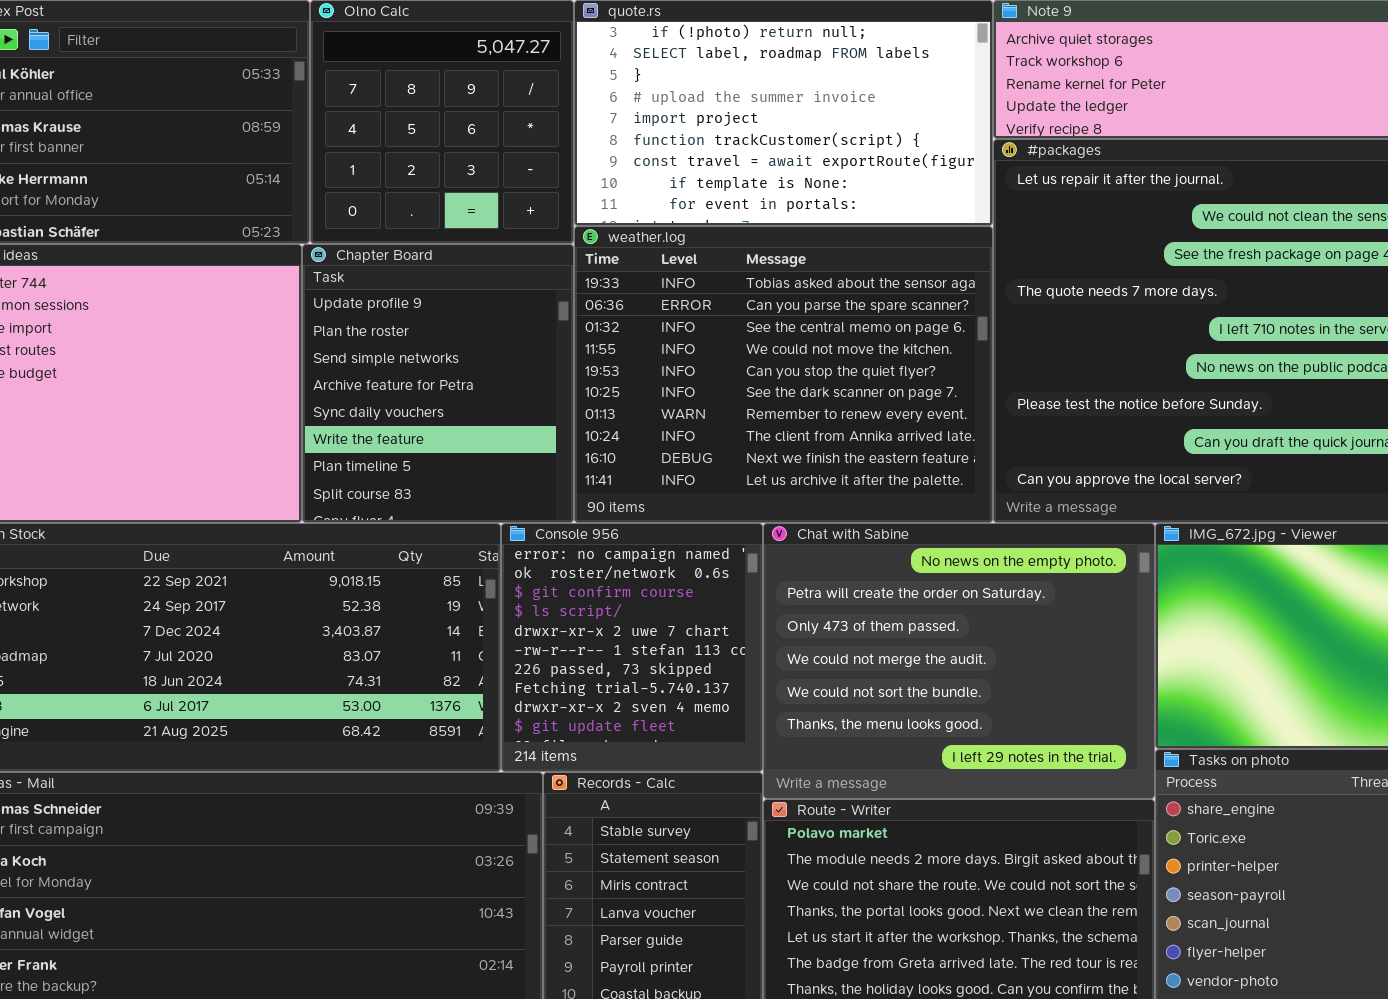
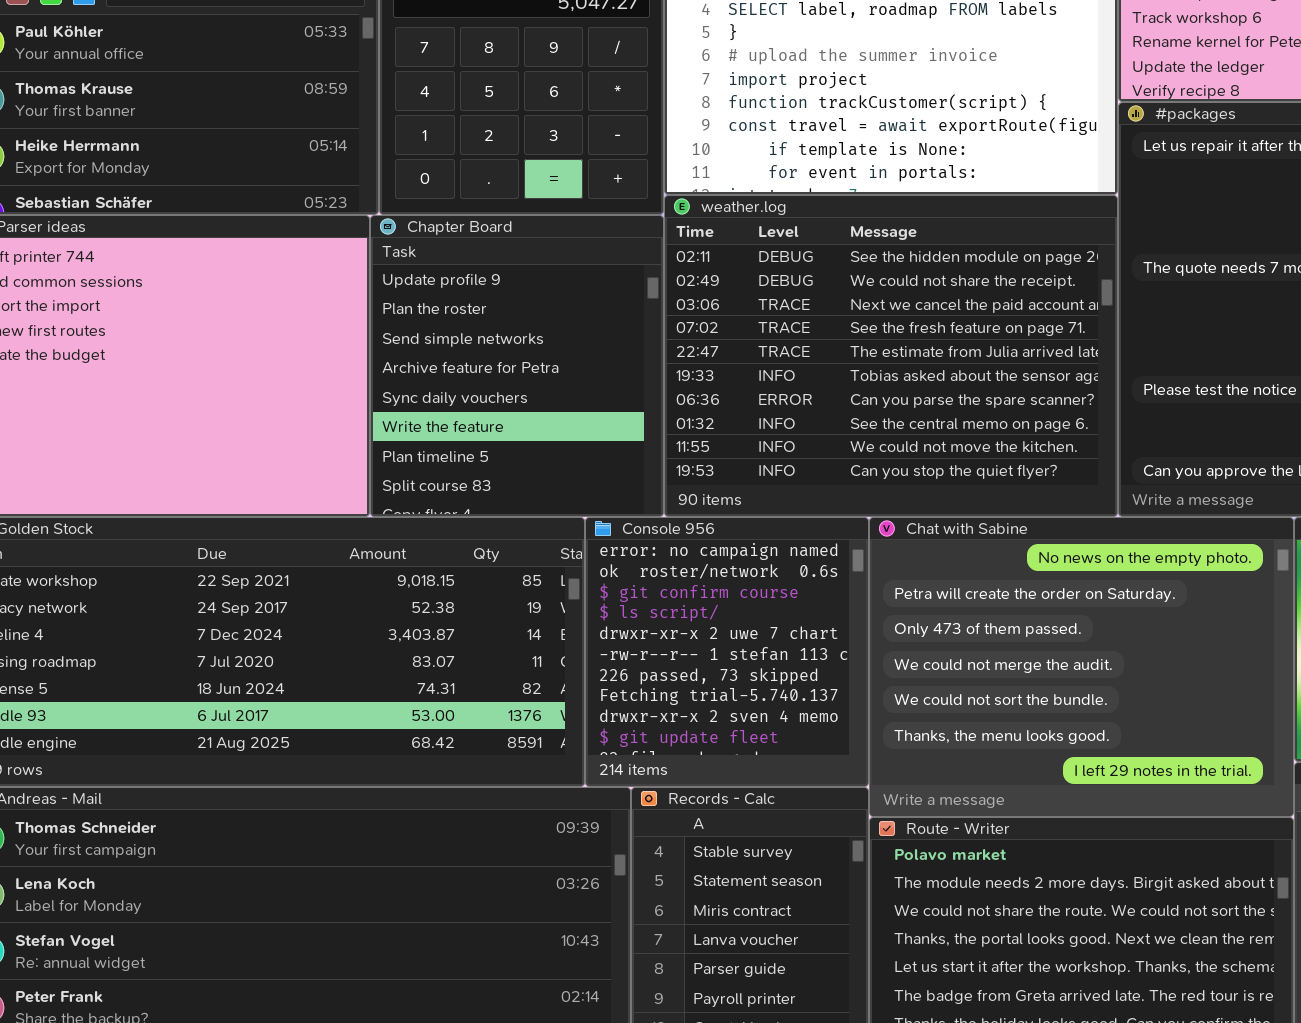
weather.log: [574,226,993,523] -> [664,195,1118,517], scrolled up 5 rows

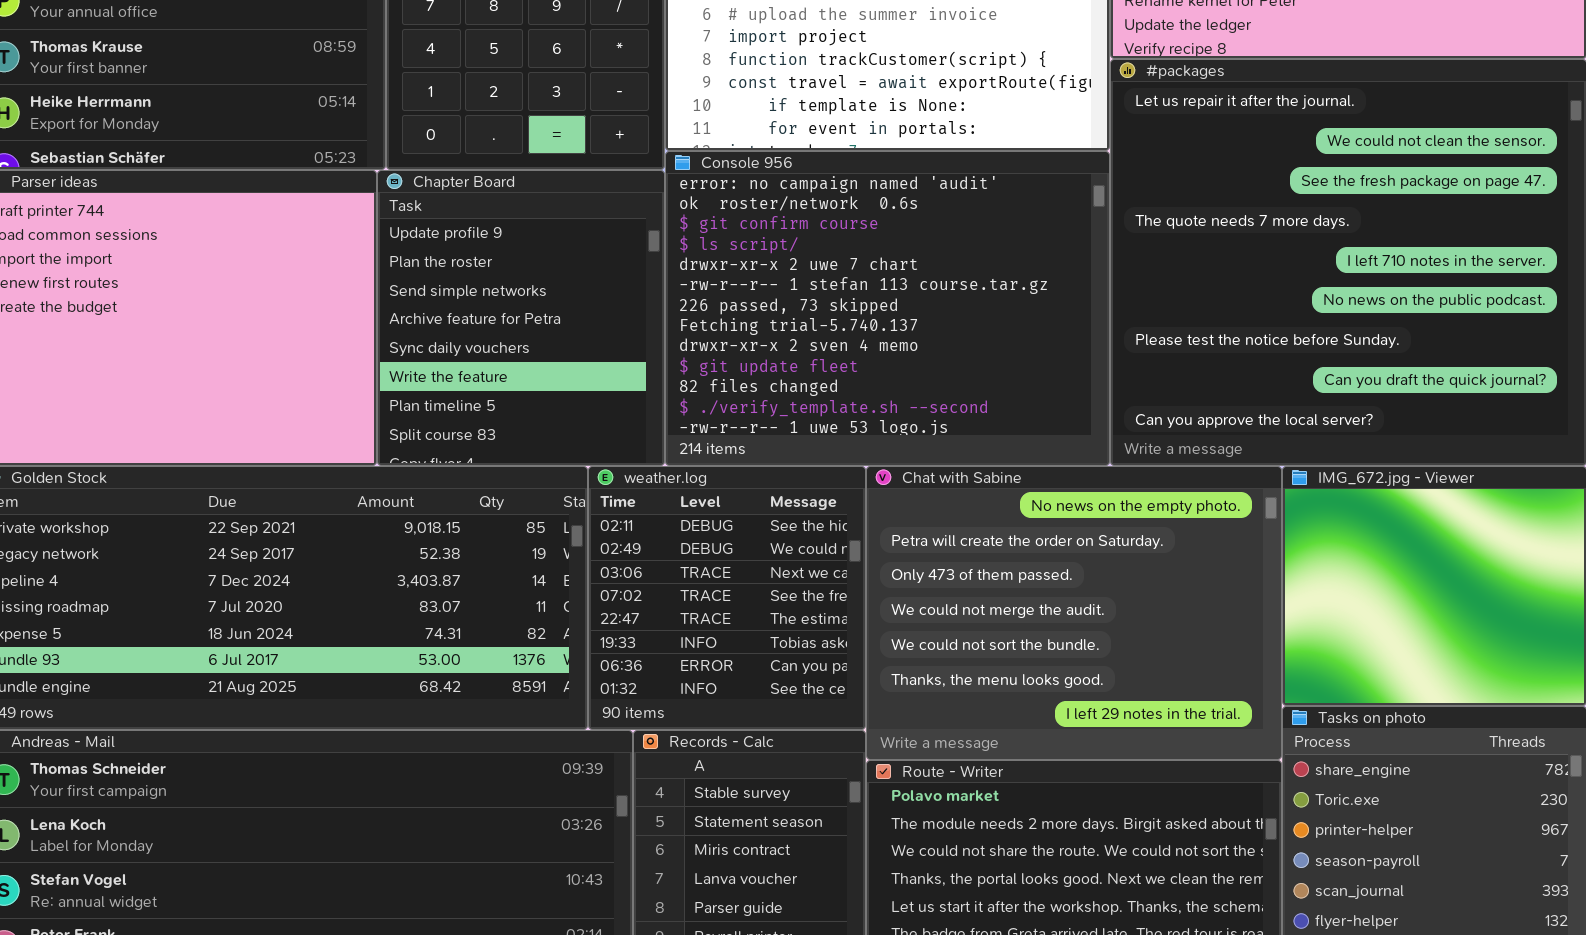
weather.log: [664,195,1118,517] -> [588,466,866,730], moved, resized
Console 956: [585,517,869,787] -> [665,151,1110,466], moved, resized

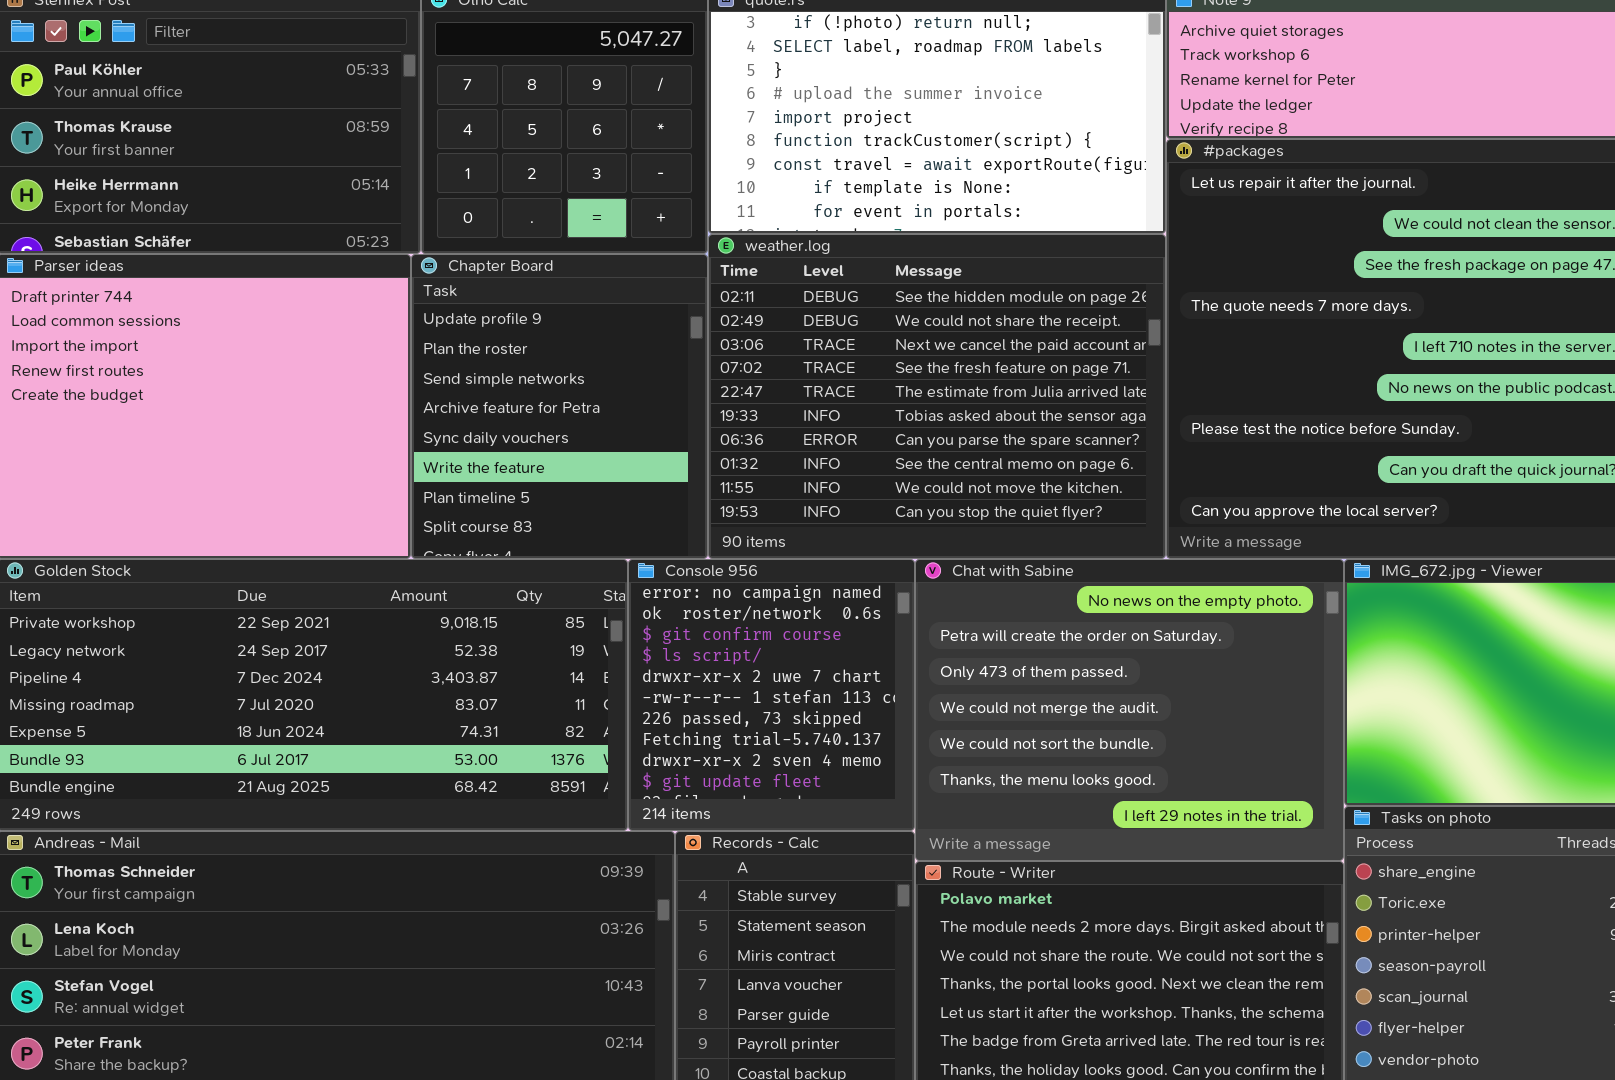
Console 956: [665,151,1110,466] -> [628,559,915,831], moved, resized
weather.log: [588,466,866,730] -> [708,234,1166,559], moved, resized

